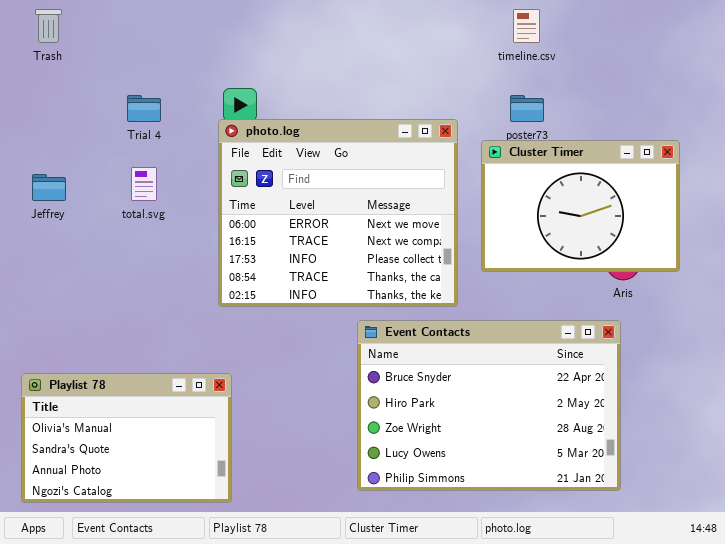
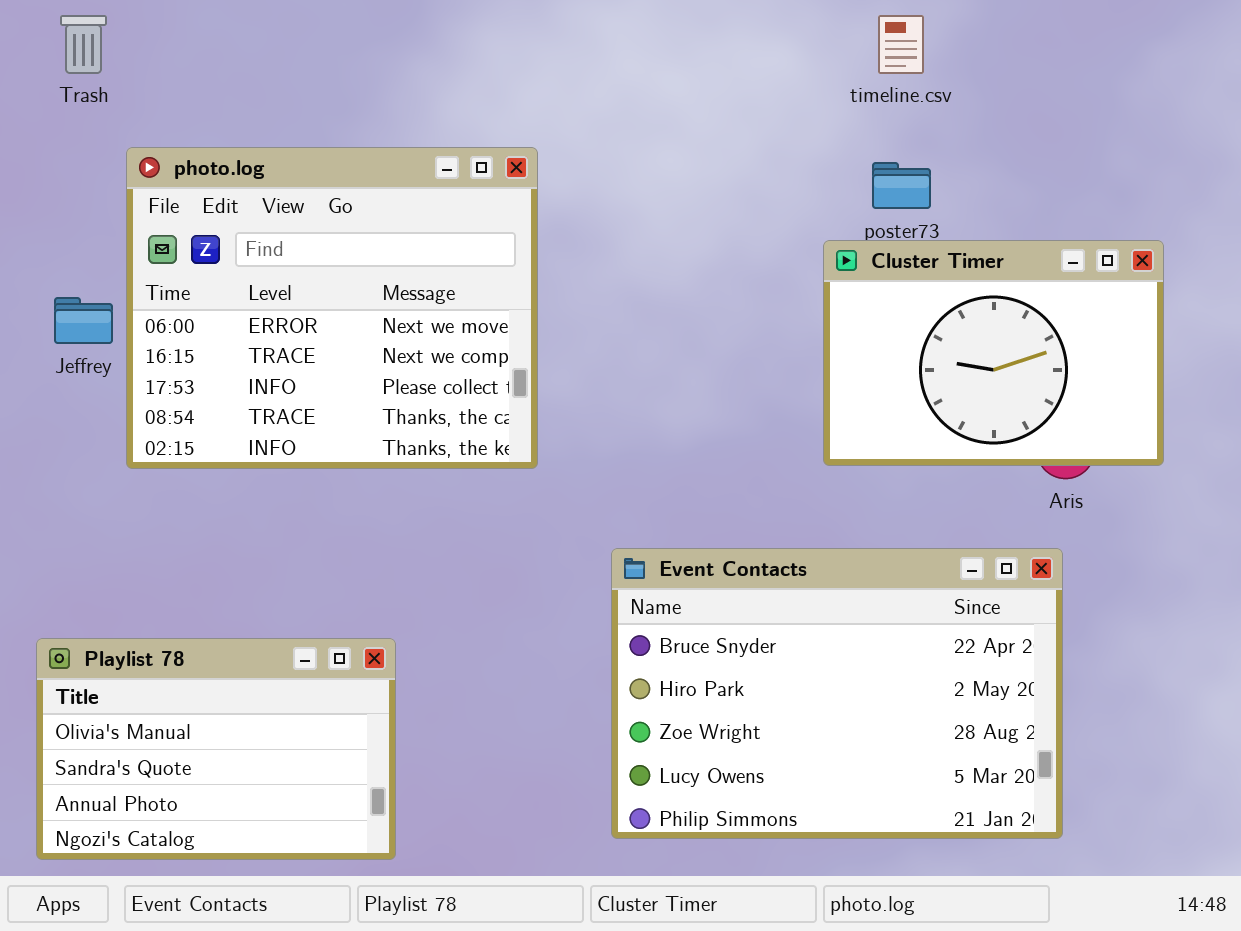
photo.log: [218,119,458,307] -> [126,147,538,469], moved

